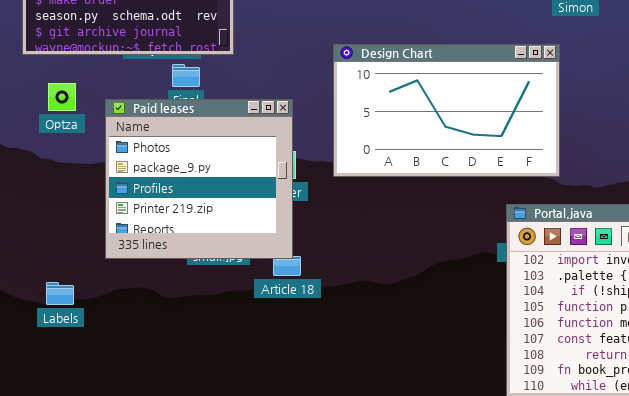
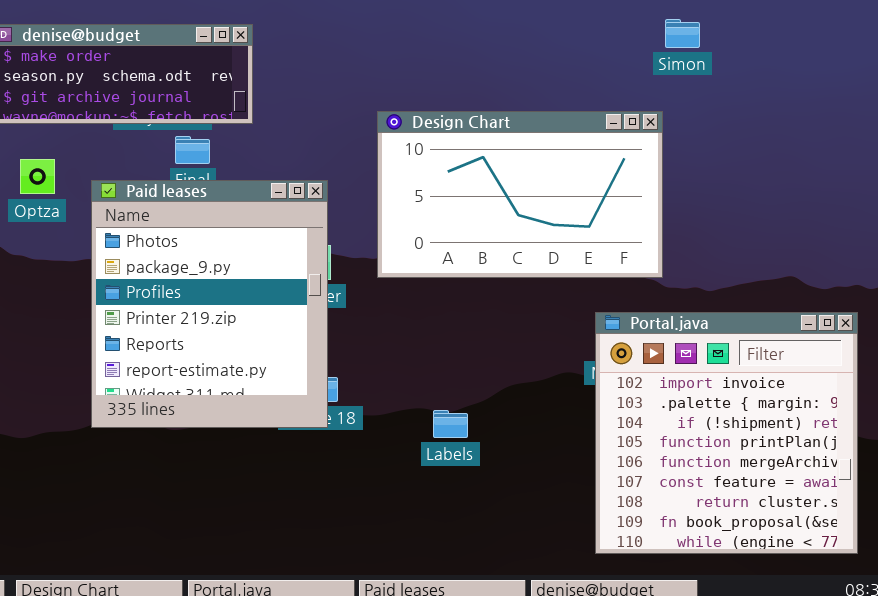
Paid leases: [105,99,293,259] -> [91,180,328,428], resized
Labels: [46,282,74,305] -> [433,410,468,438], moved

